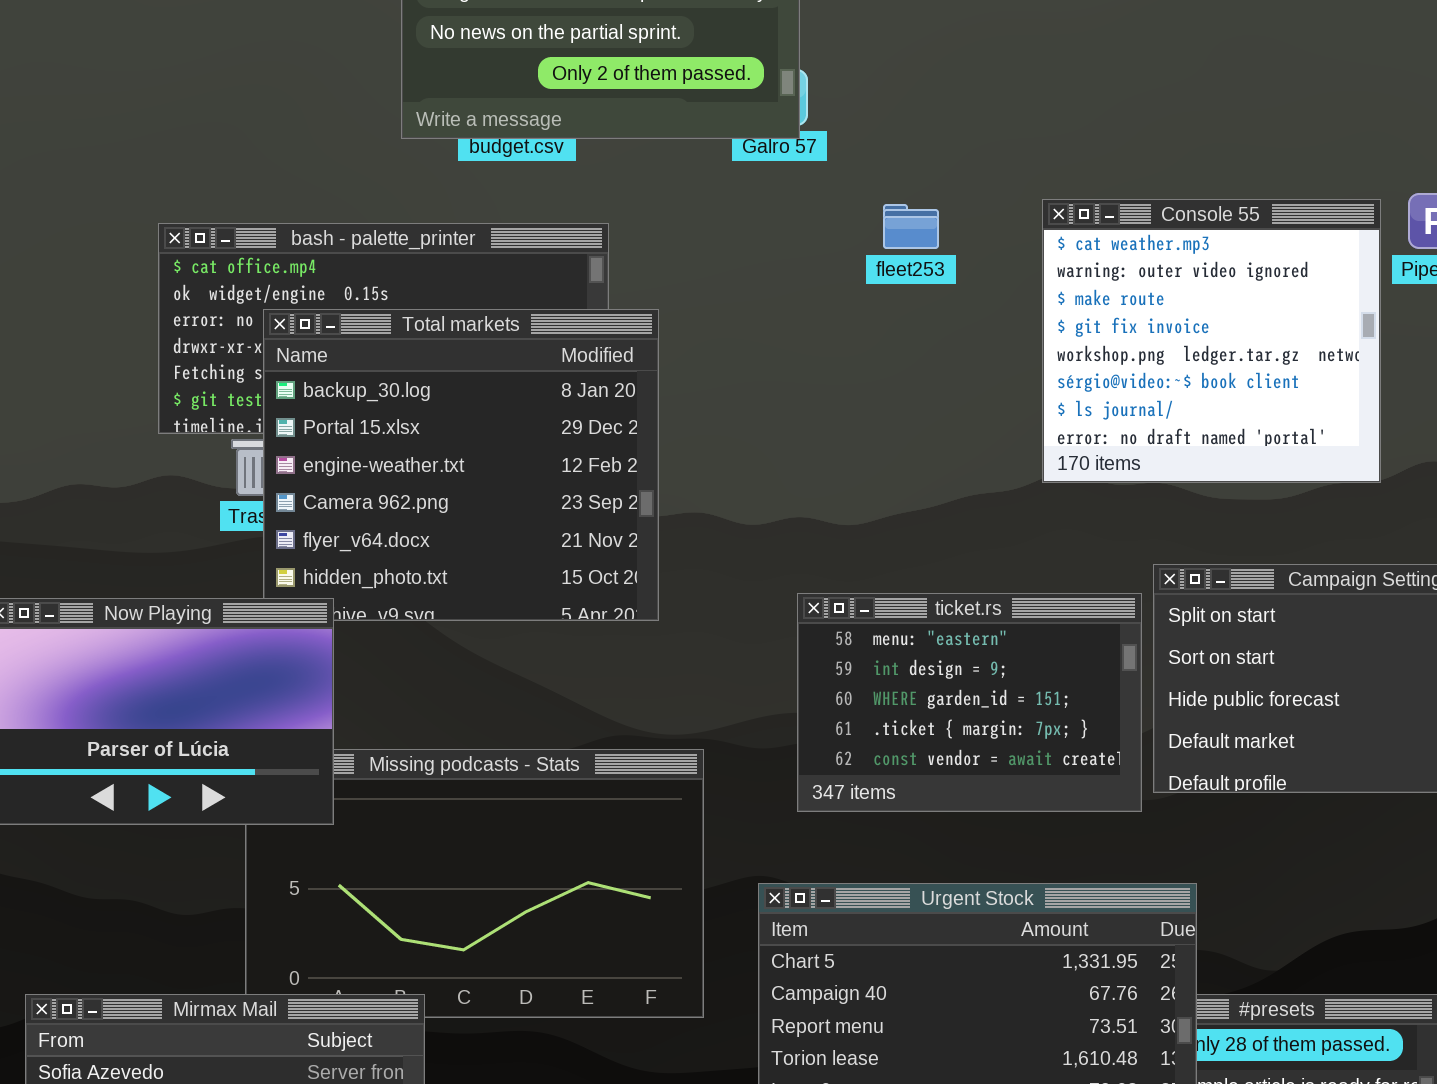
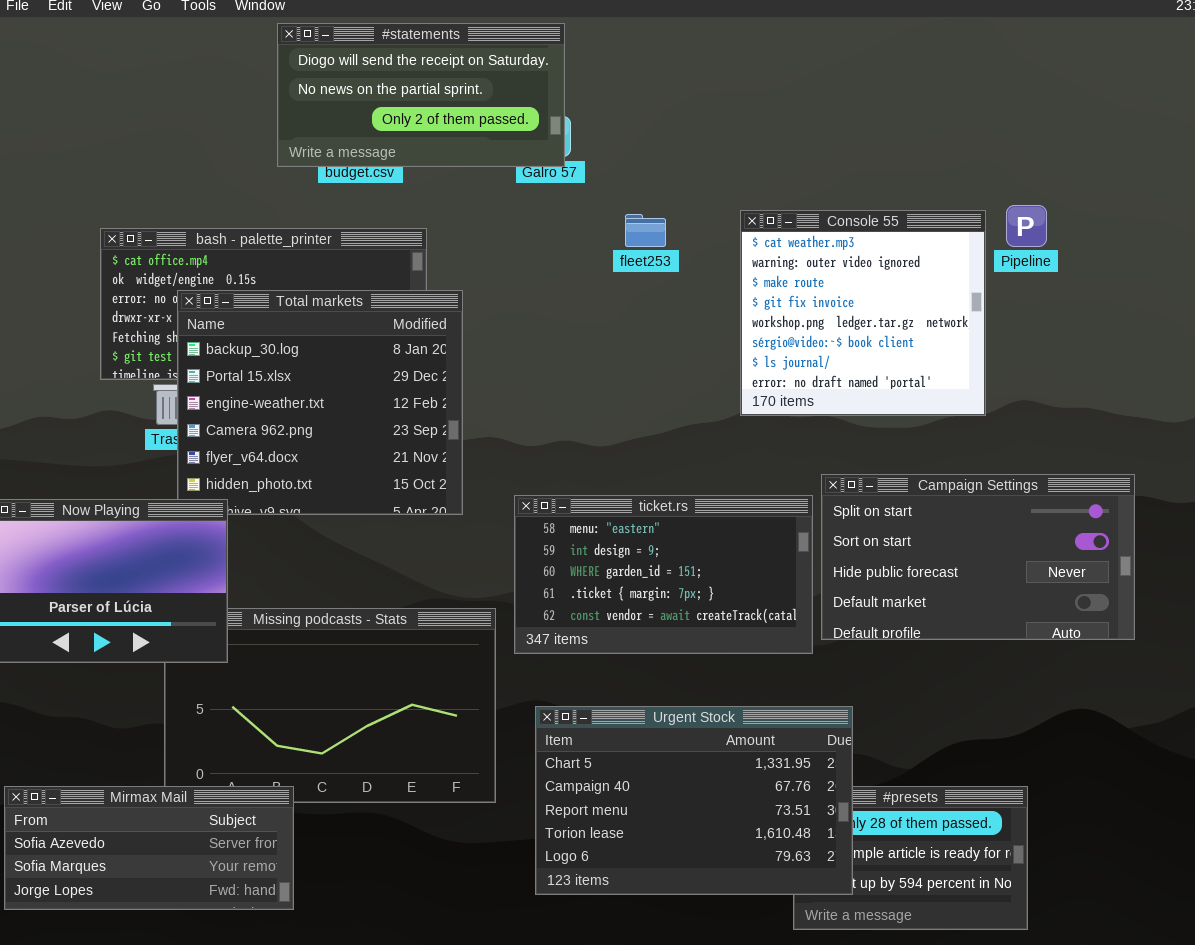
ticket.rs: [797,593,1142,812] -> [514,495,813,654], resized

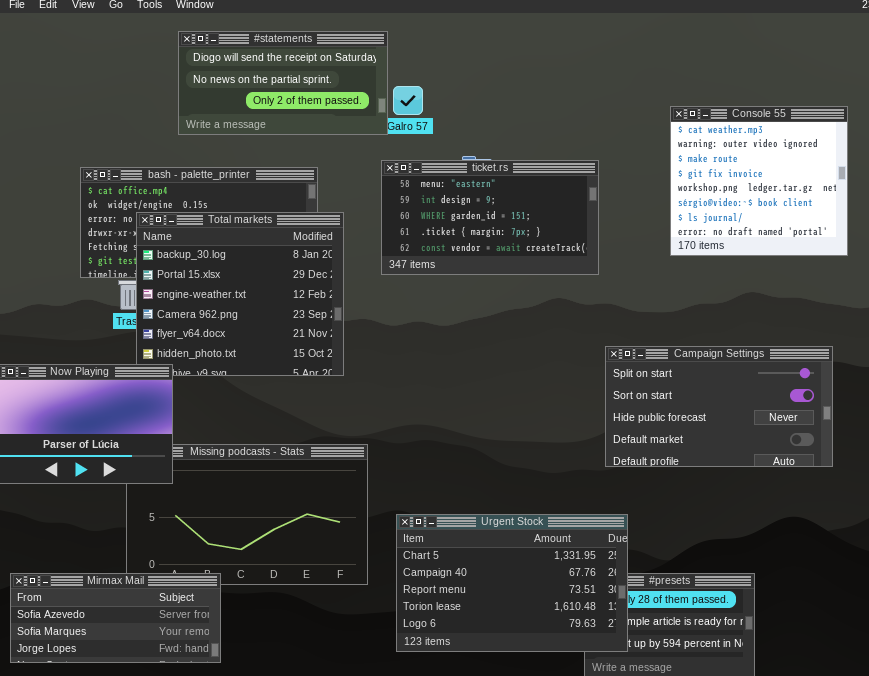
#statements: [277,23,565,167] -> [178,31,388,135], moved
Console 55: [740,210,986,416] -> [670,106,848,256], moved
ticket.rs: [514,495,813,654] -> [381,160,599,275], moved

